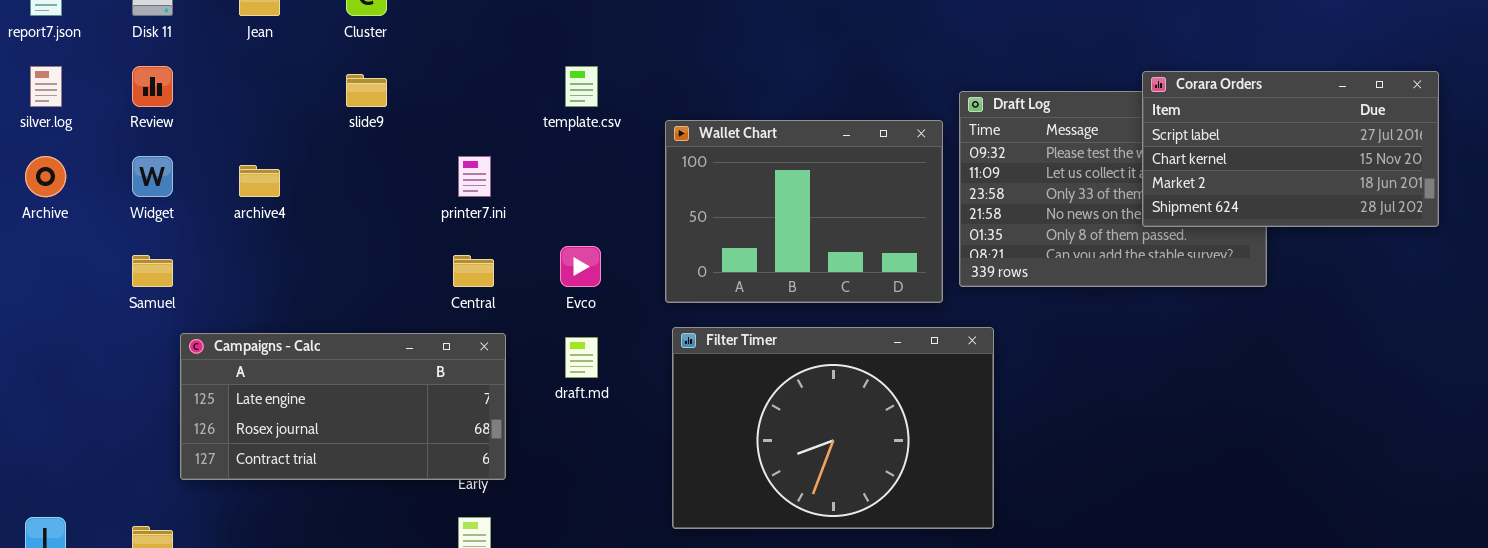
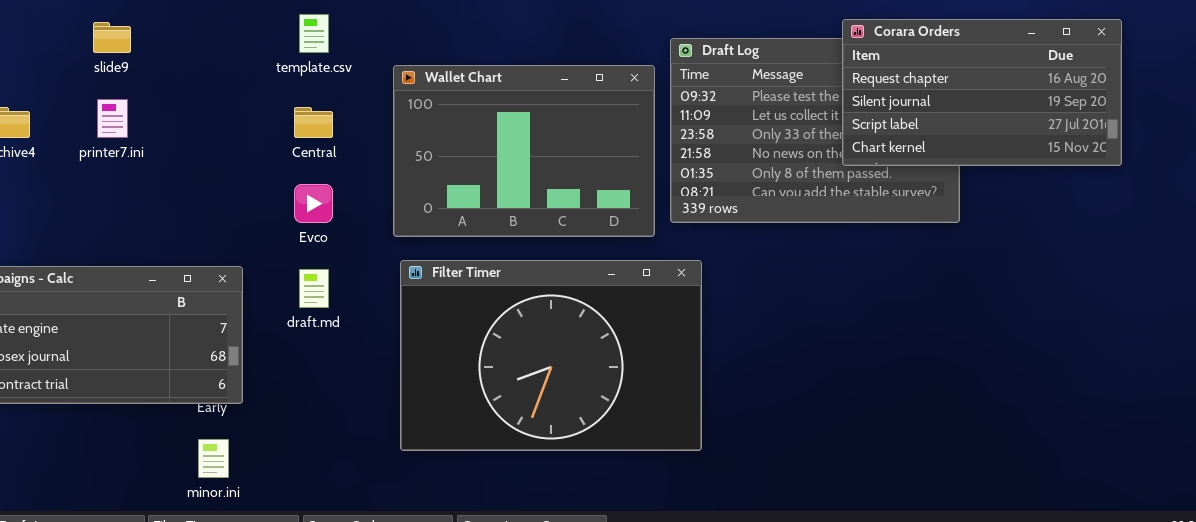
Corara Orders: [1142,71,1439,227] -> [842,19,1122,166], scrolled up 2 rows
printer7.ini: [458,156,491,197] -> [97,99,128,138], moved
Central: [453,255,494,287] -> [294,107,333,138], moved

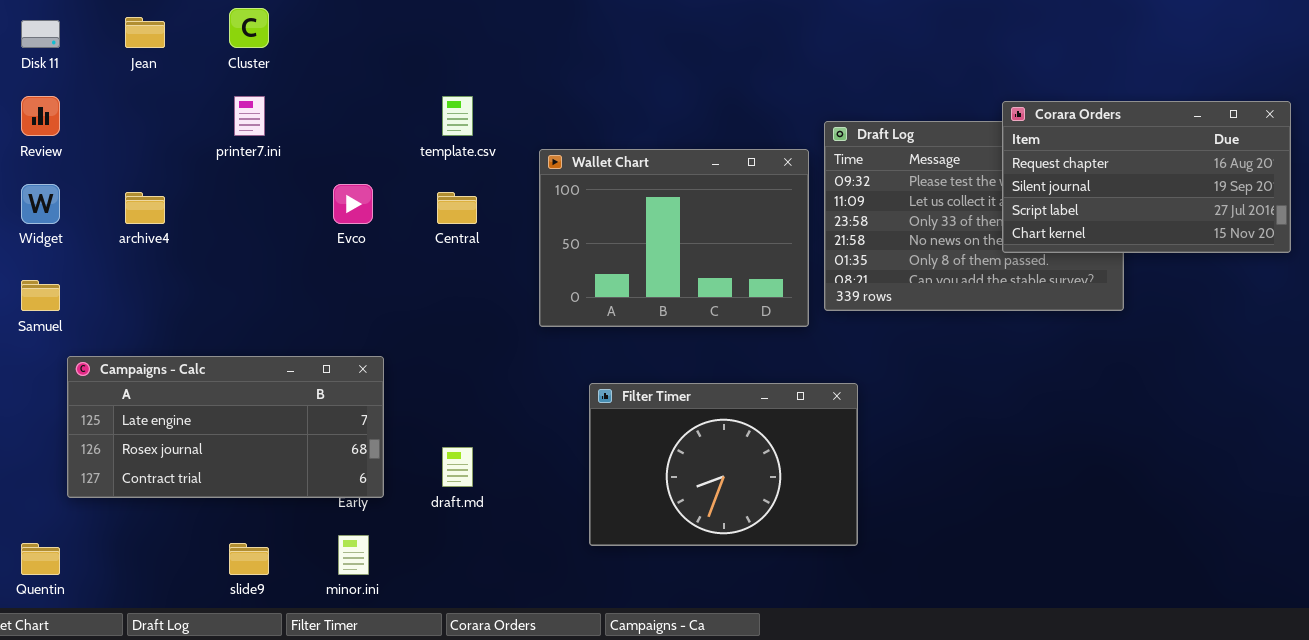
slide9: [93,22,131,53] -> [229,543,269,575], moved
printer7.ini: [97,99,128,138] -> [234,96,265,136], moved
Evco: [294,184,333,223] -> [333,184,373,224], moved
Filter Timer: [400,260,702,451] -> [589,383,858,546], resized
draft.md: [299,269,329,308] -> [442,447,473,487], moved

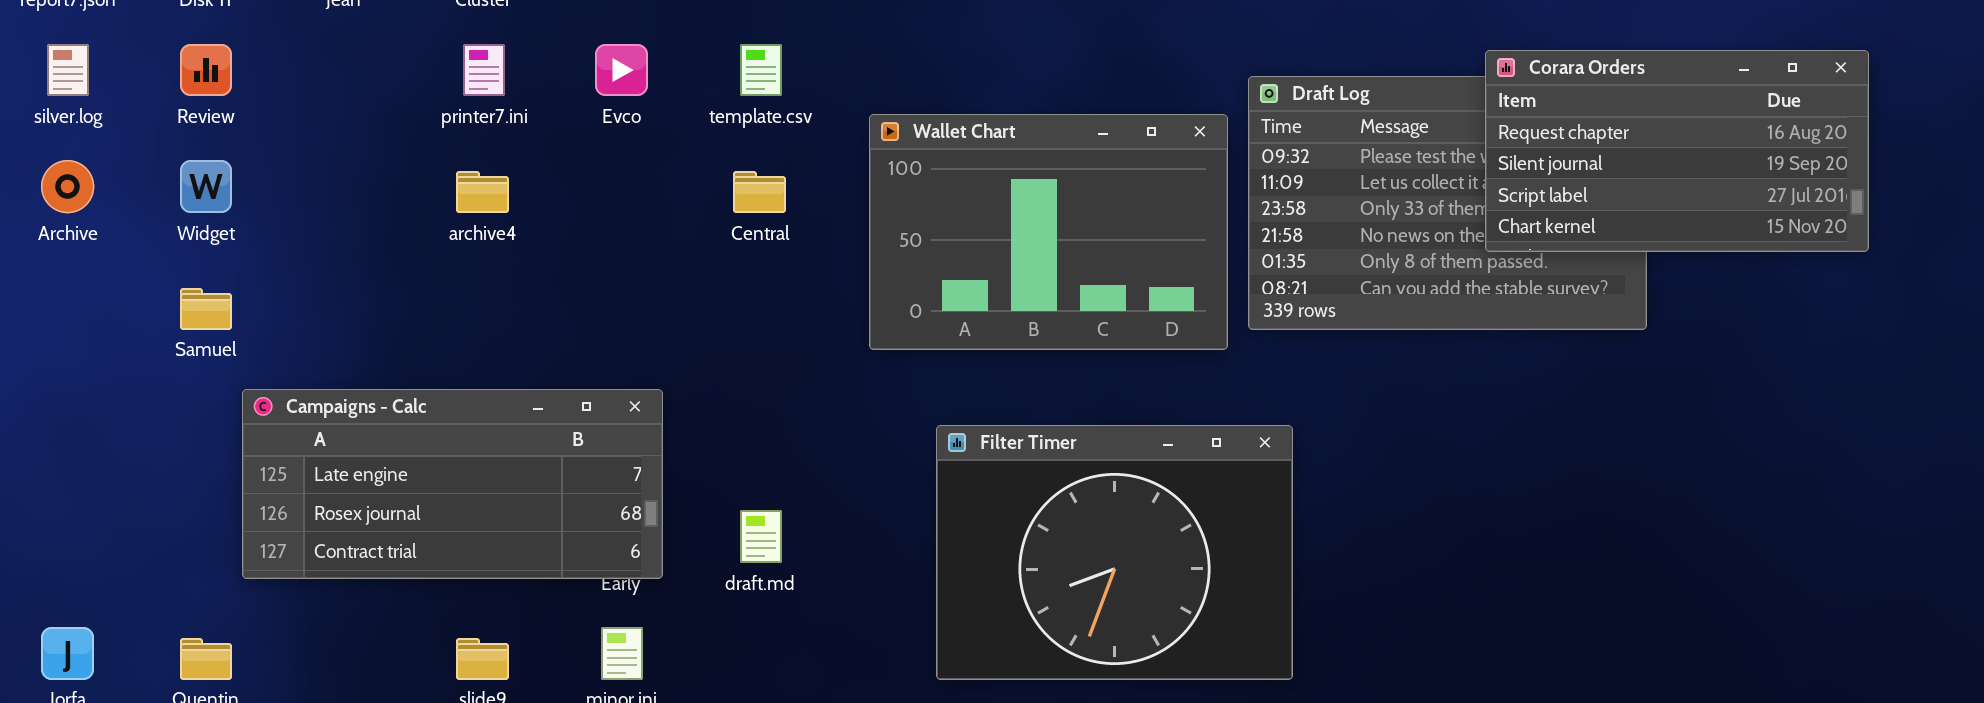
Evco: [333,184,373,224] -> [595,44,648,96], moved
archive4: [125,192,165,224] -> [456,171,509,213], moved
Filter Timer: [589,383,858,546] -> [936,425,1293,680], resized

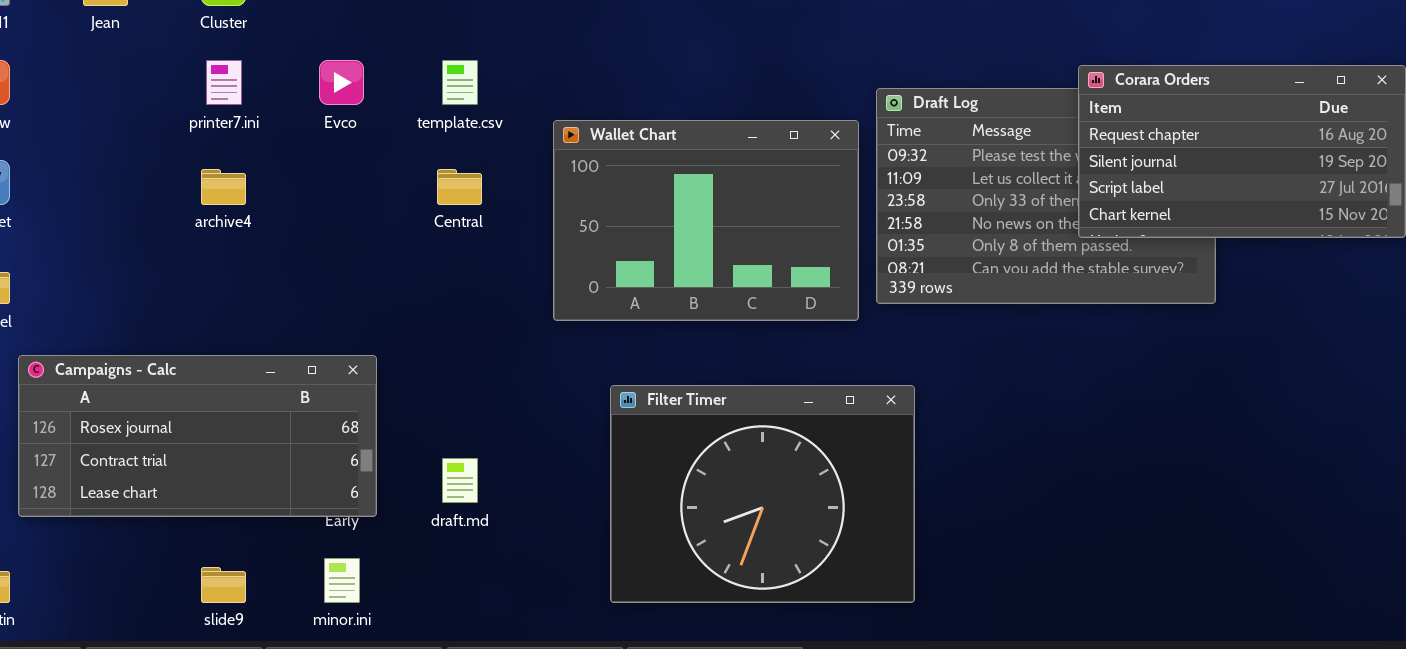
Campaigns - Calc: [242,389,663,579] -> [18,355,377,517], scrolled down 1 row

